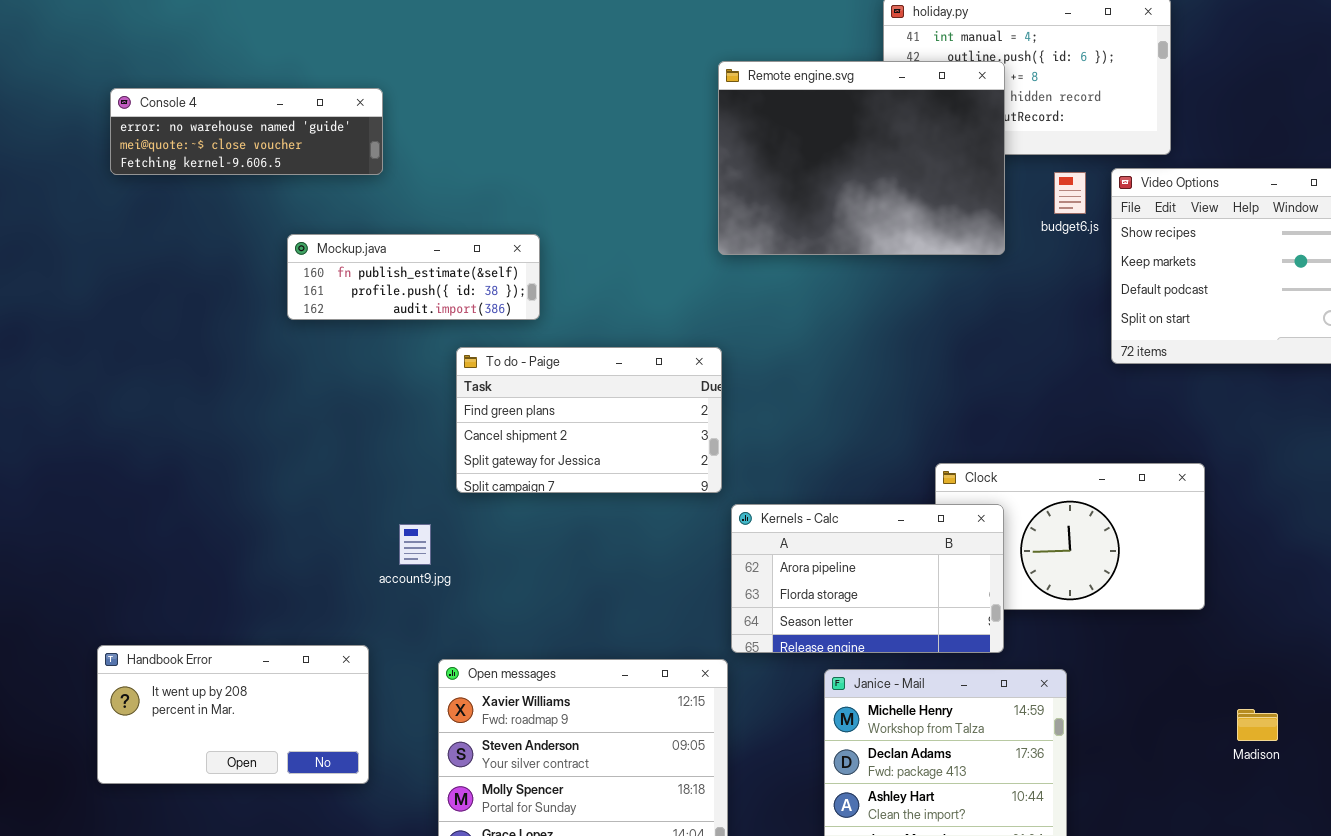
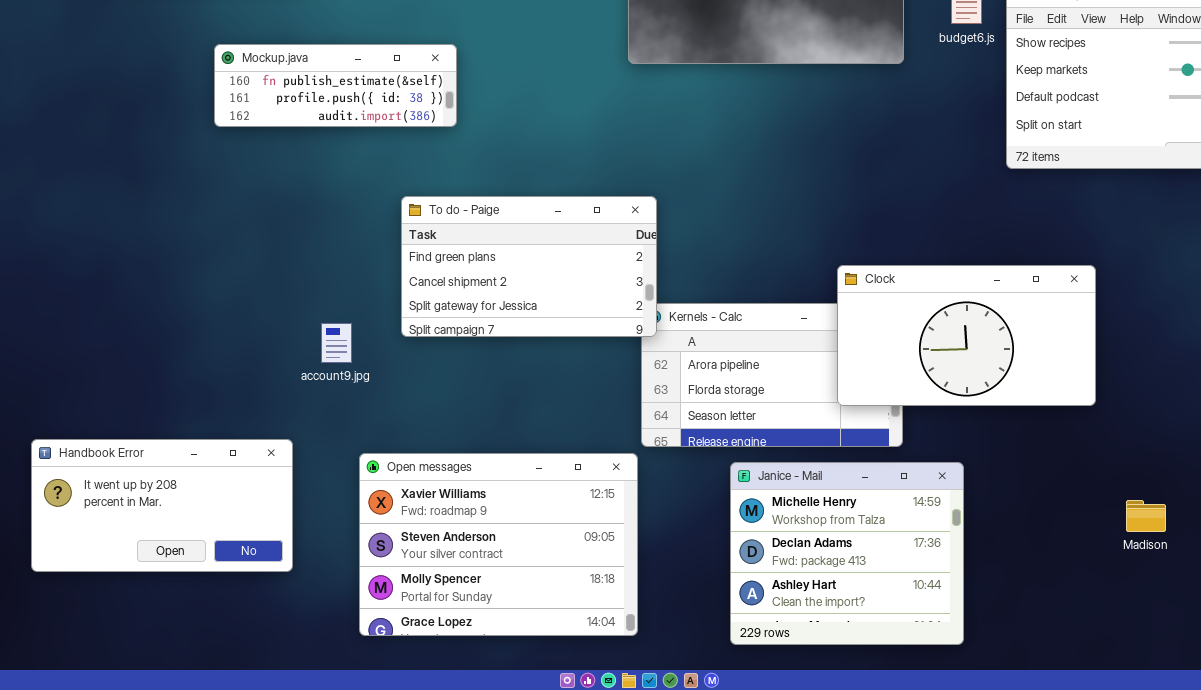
To do - Paige: [456,347,722,493] -> [401,196,657,337], moved
Clock: [935,463,1205,610] -> [837,265,1096,406], raised

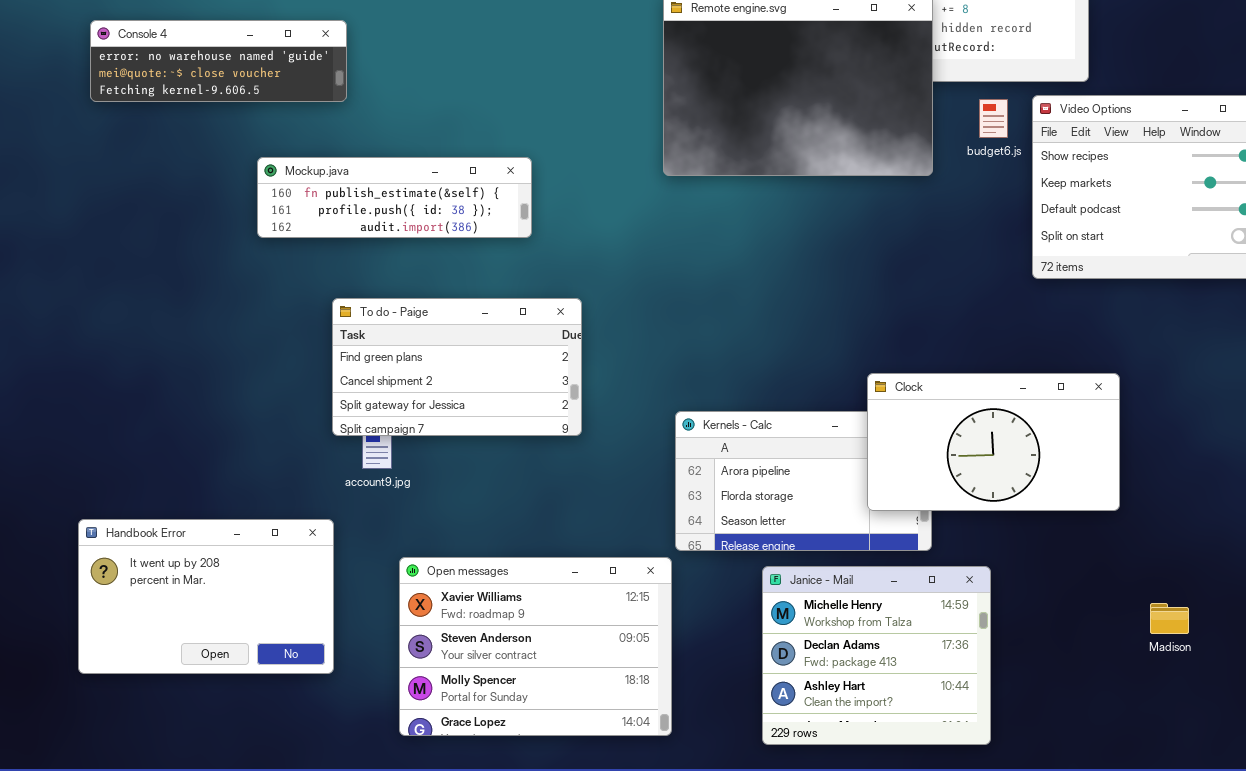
Mockup.java: [214,44,457,127] -> [257,157,532,238], resized
To do - Paige: [401,196,657,337] -> [332,298,582,436], moved
Handbook Error: [31,439,293,572] -> [78,519,334,674], resized

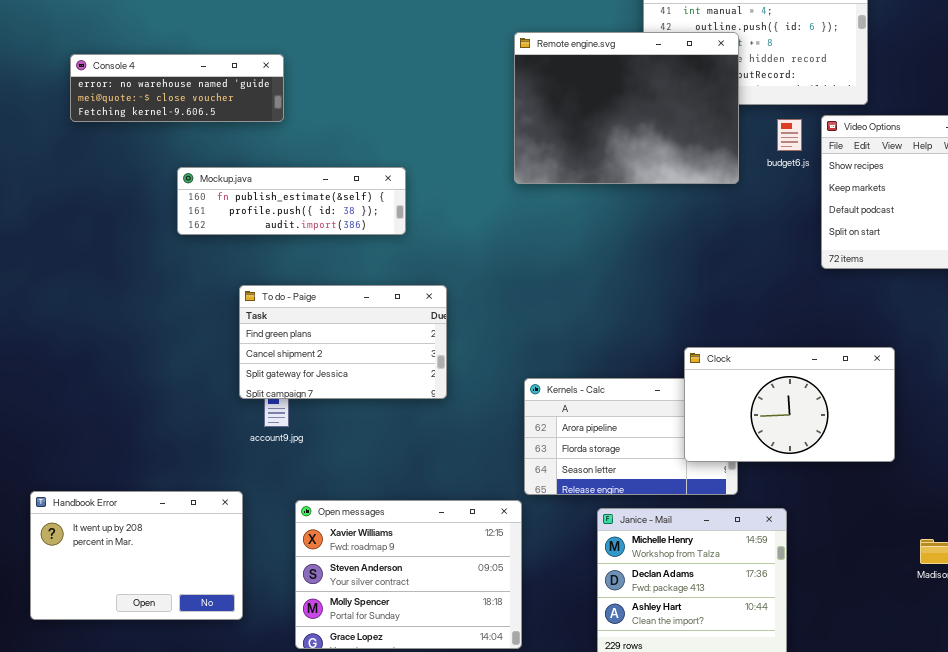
Console 4: [90,20,347,102] -> [70,54,284,122], moved
Handbook Error: [78,519,334,674] -> [30,491,243,620], moved

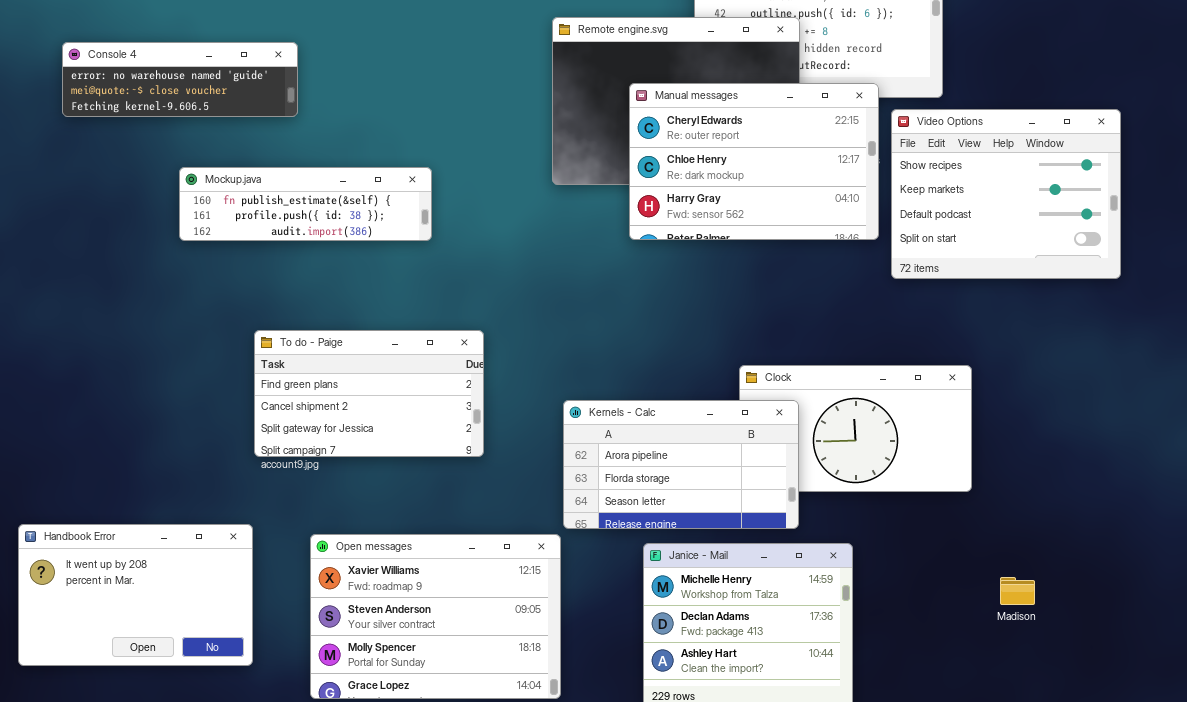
Manual messages: none -> [629,83,879,240], opened
To do - Paige: [239,285,447,399] -> [254,330,484,457], moved
Kernels - Calc: [524,378,738,495] -> [563,400,799,529], raised

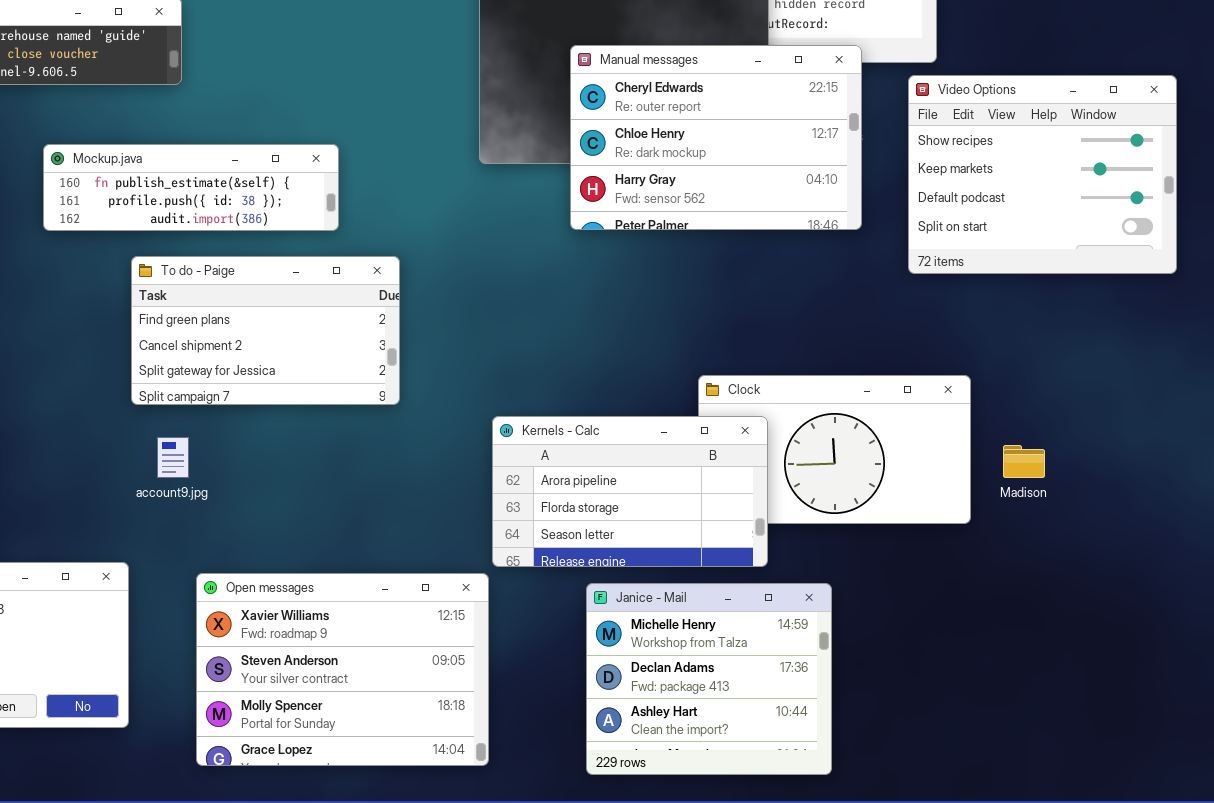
Video Options: [891,109,1121,279] -> [908,75,1177,274], moved
To do - Paige: [254,330,484,457] -> [131,256,400,405], moved
Madison: [1000,577,1035,605] -> [1003,445,1045,478], moved

